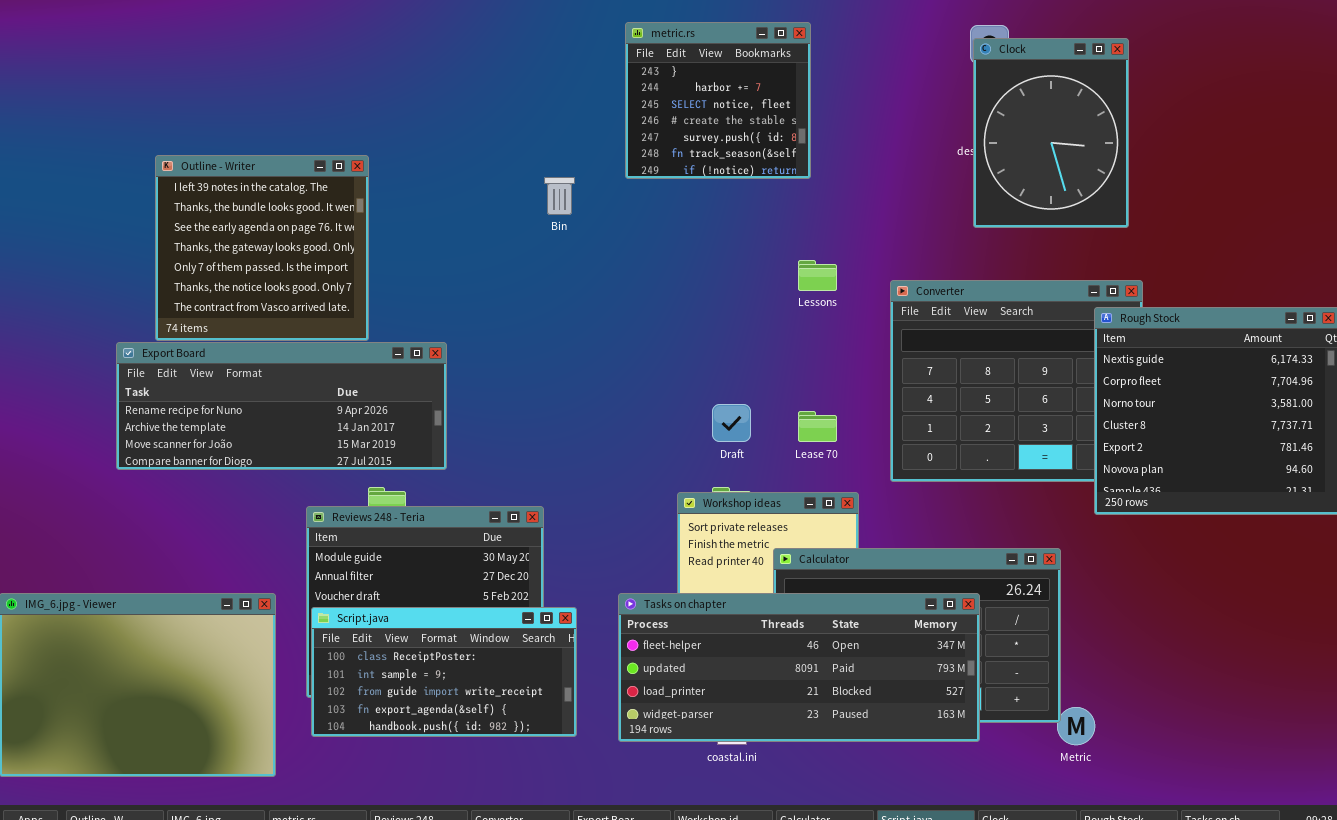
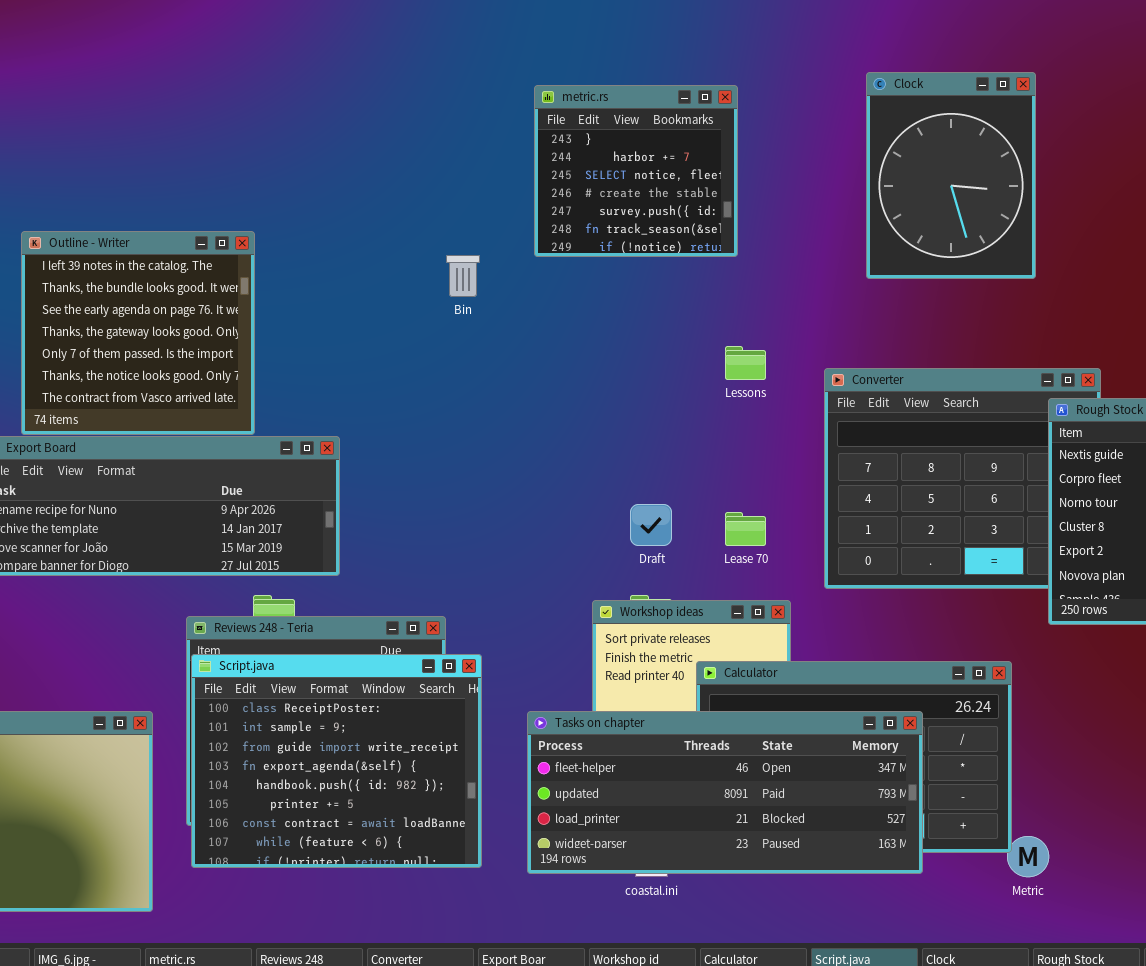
Clock: [973,38,1129,228] -> [866,72,1036,279], moved
Script.java: [311,607,577,737] -> [191,654,482,868], resized

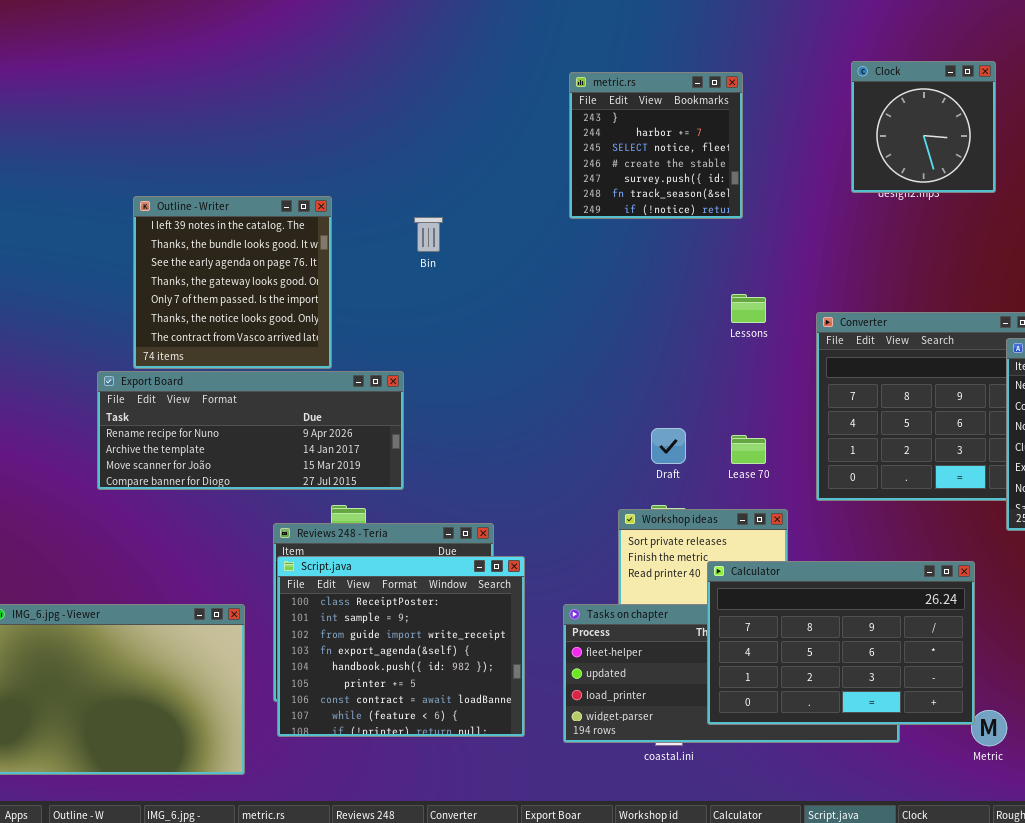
Clock: [866,72,1036,279] -> [851,61,996,193], resized
Bin: [446,255,480,297] -> [414,217,443,252], moved
Calculator: [696,661,1012,853] -> [707,561,975,725], raised

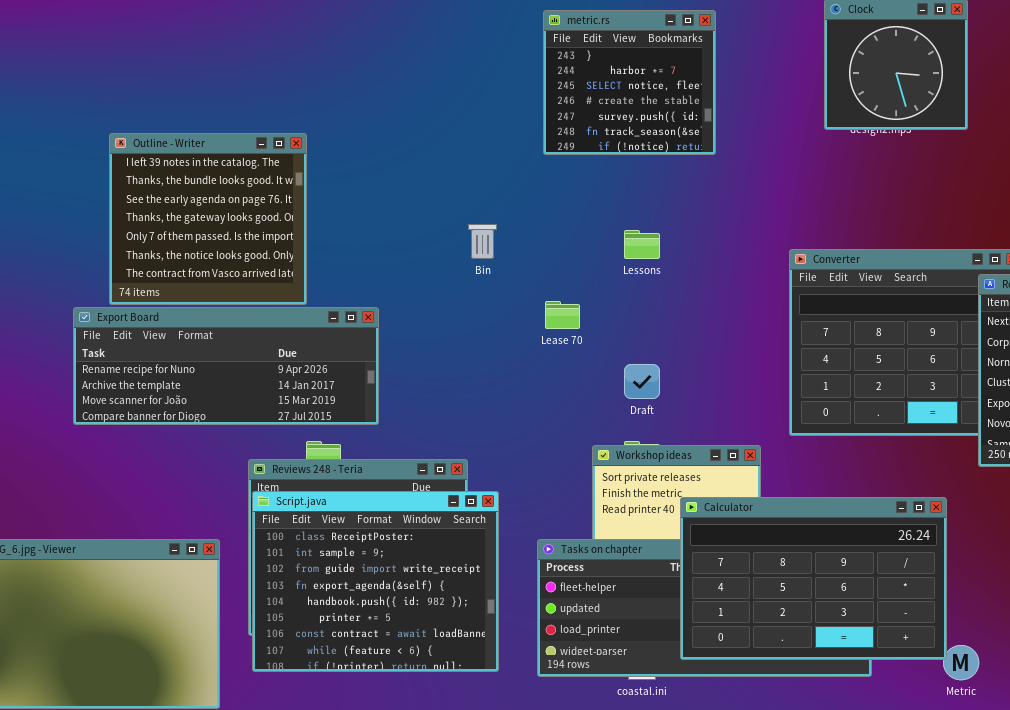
Bin: [414,217,443,252] -> [468,224,497,259], moved
Lessons: [731,294,766,323] -> [624,230,660,259], moved
Lease 70: [731,435,766,464] -> [545,301,580,329], moved

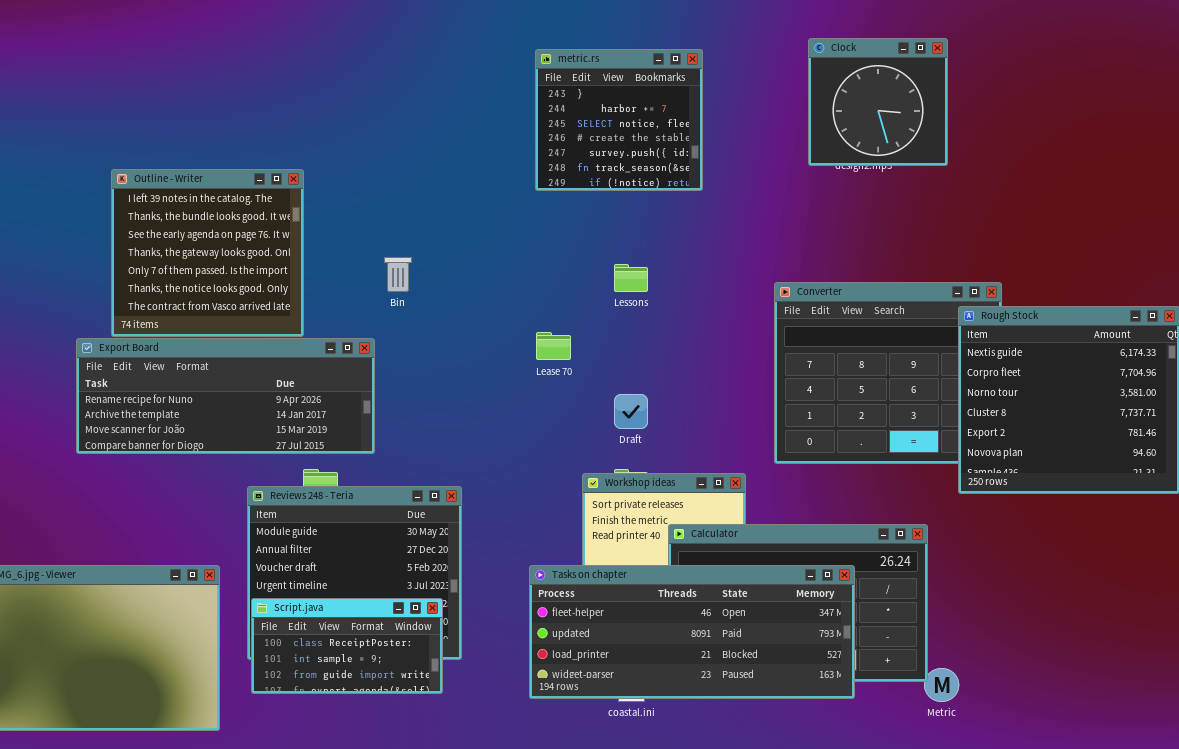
Bin: [468,224,497,259] -> [384,257,412,292], moved
Script.java: [252,491,499,672] -> [251,598,443,694], resized
Tasks on chapter: [537,539,872,677] -> [529,565,855,699], raised

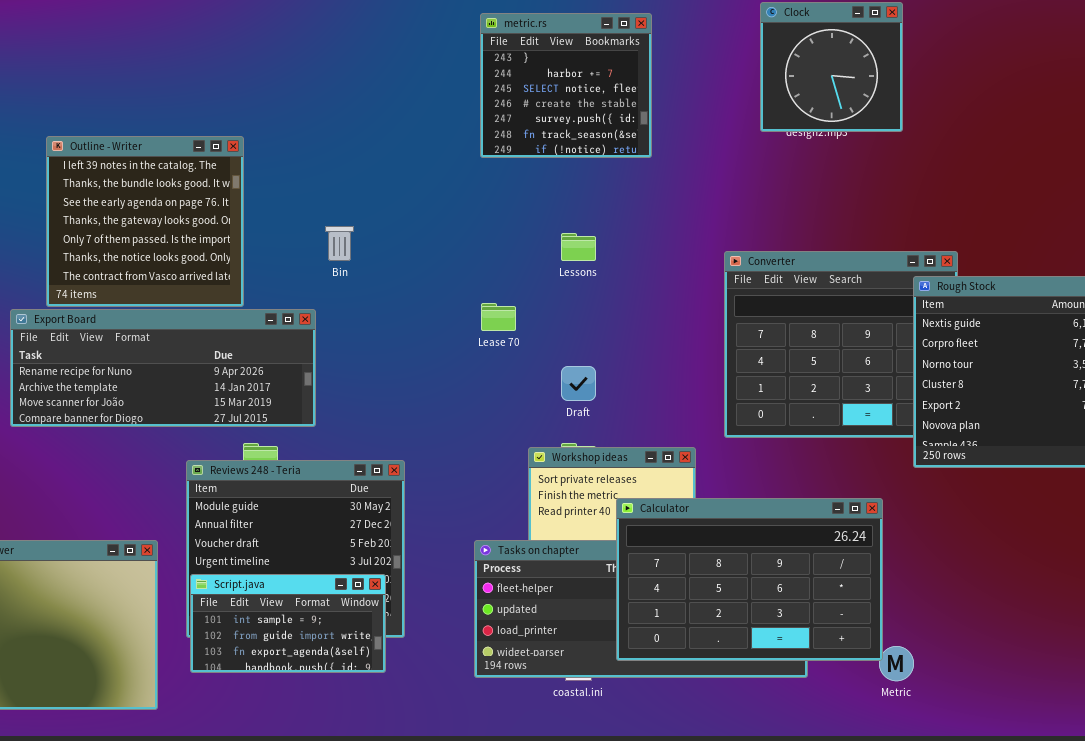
Calculator: [668,524,928,682] -> [616,498,883,661], raised
Script.java: [251,598,443,694] -> [190,574,386,673], scrolled down 1 row

